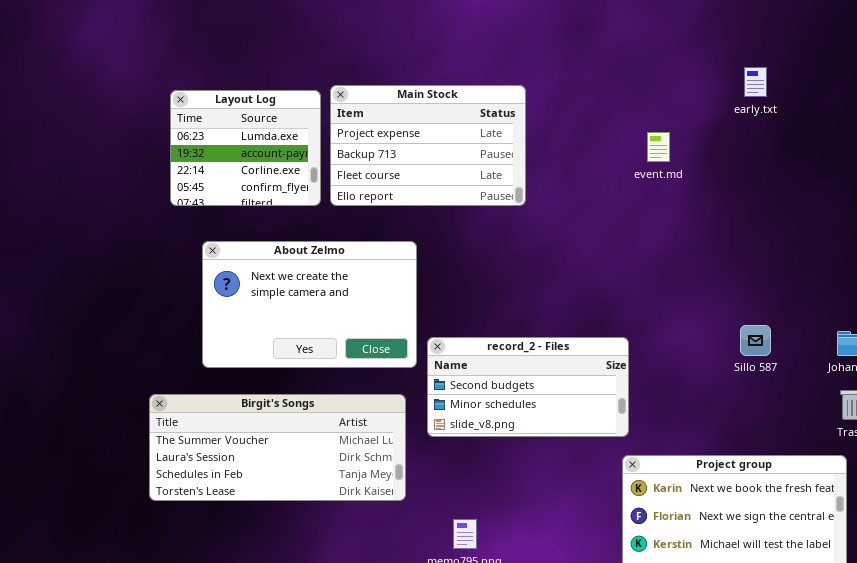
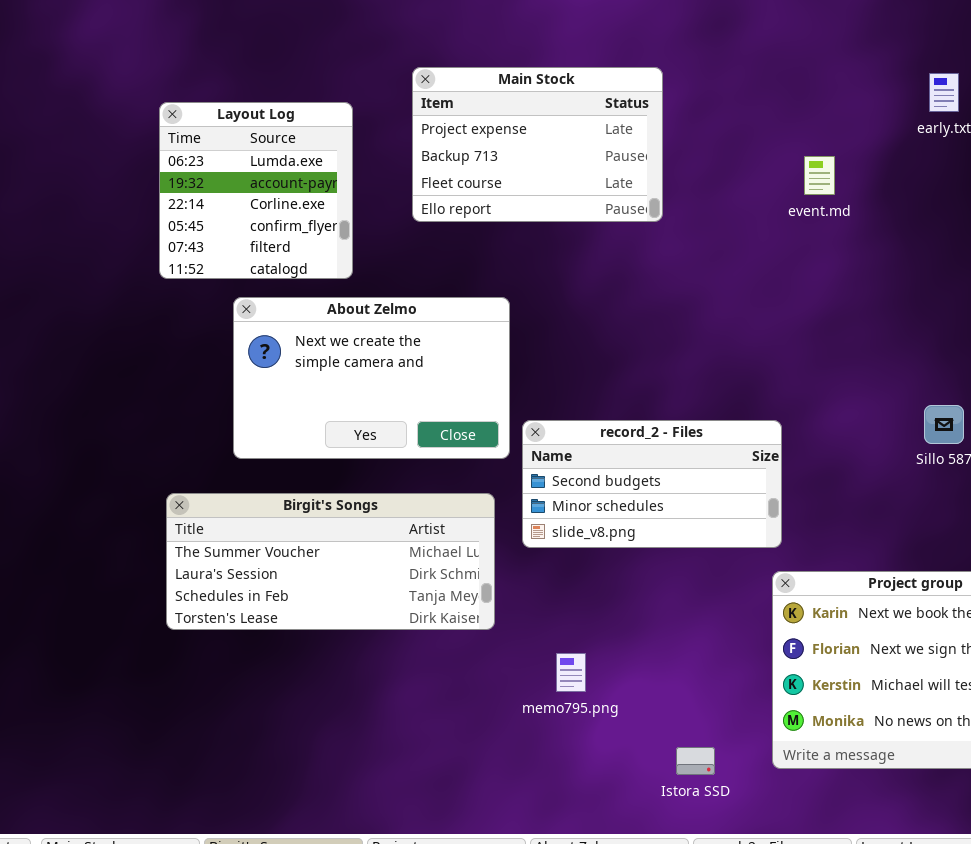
Main Stock: [330,85,526,206] -> [412,67,663,222], moved
Layout Log: [170,90,321,206] -> [159,102,353,279], moved, resized

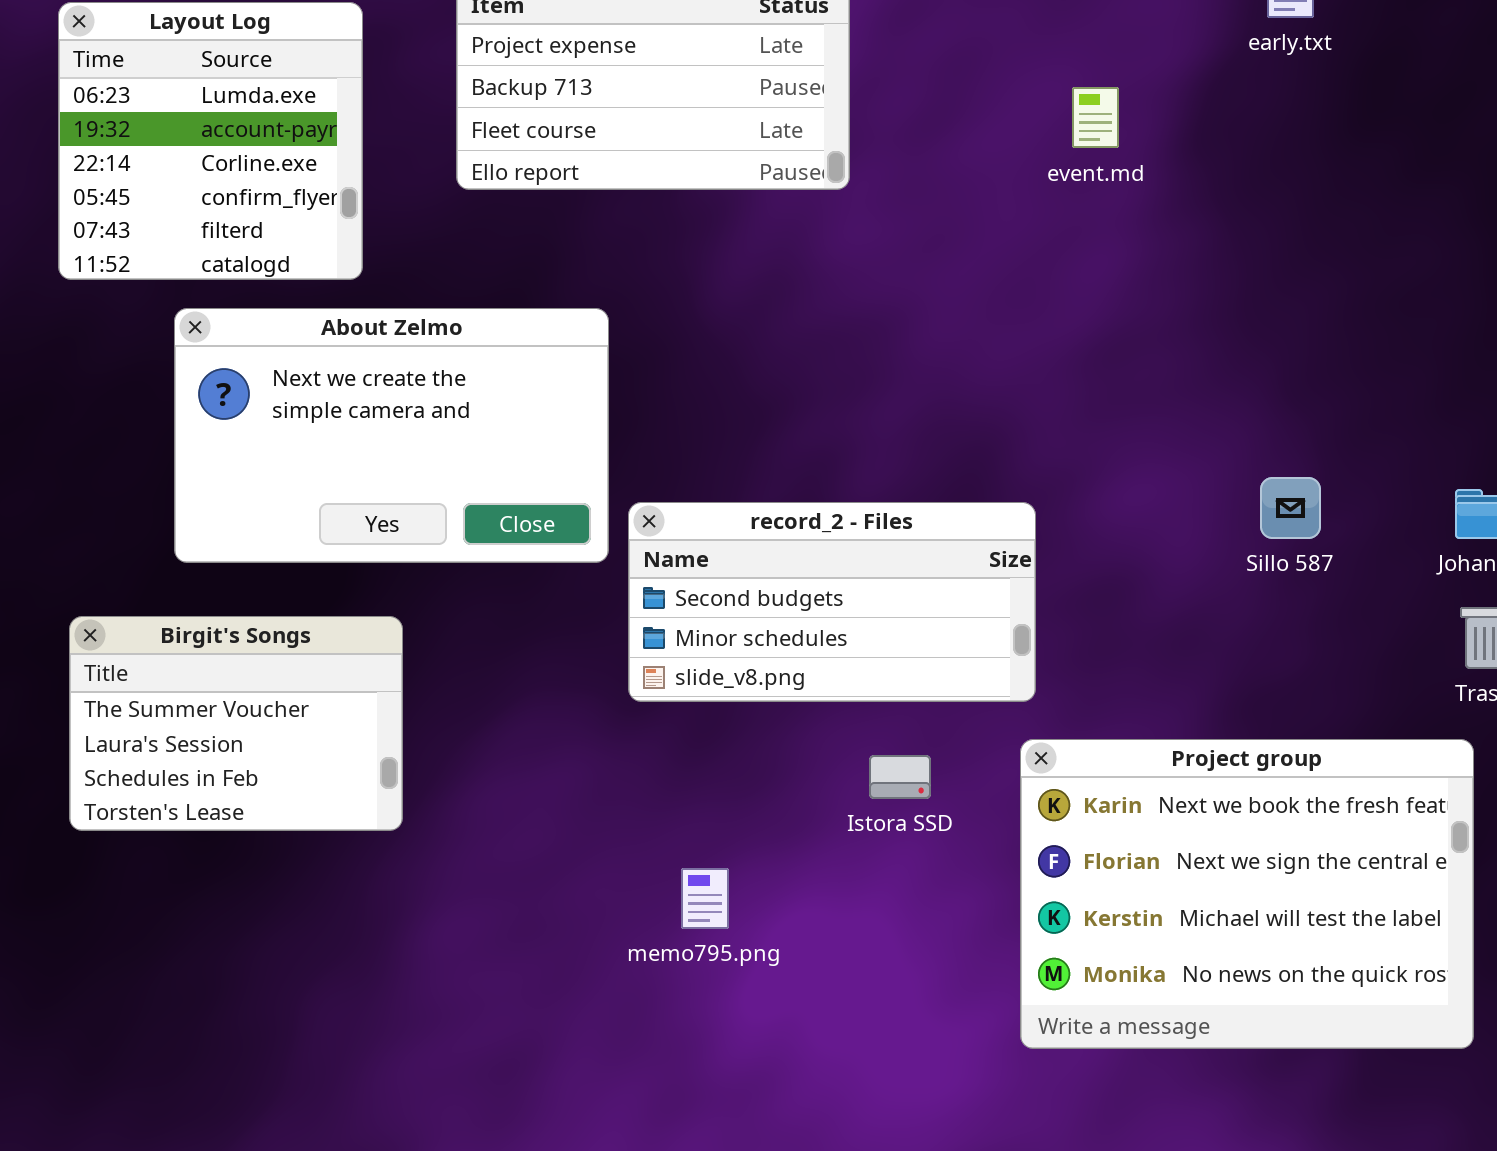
Birgit's Songs: [166,493,495,630] -> [69,616,403,831], resized
Istora SSD: [676,747,715,775] -> [869,755,931,799], moved

